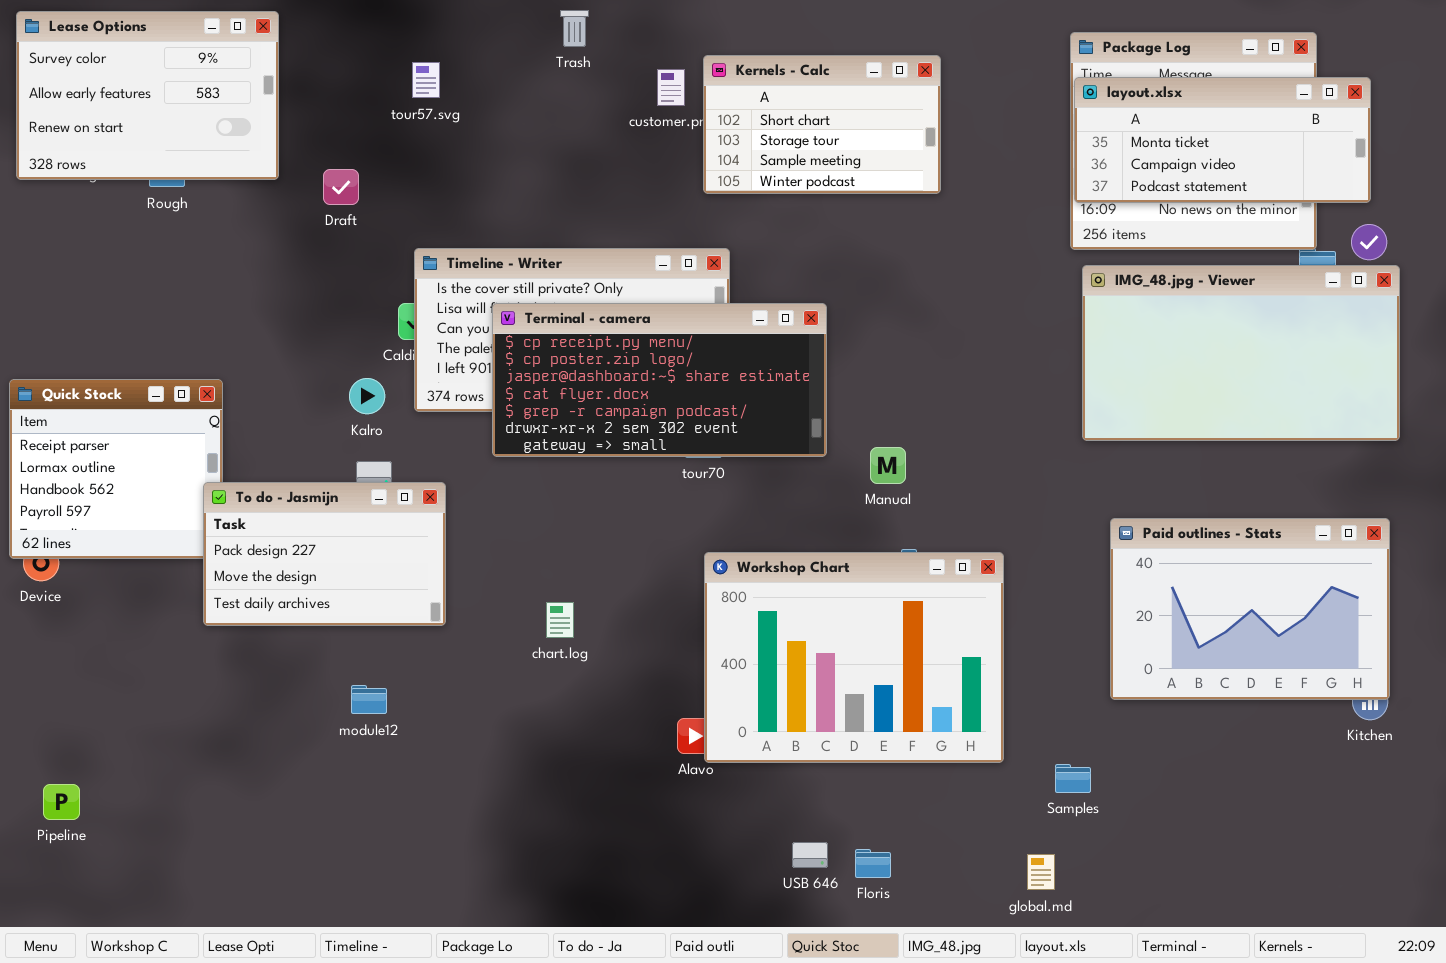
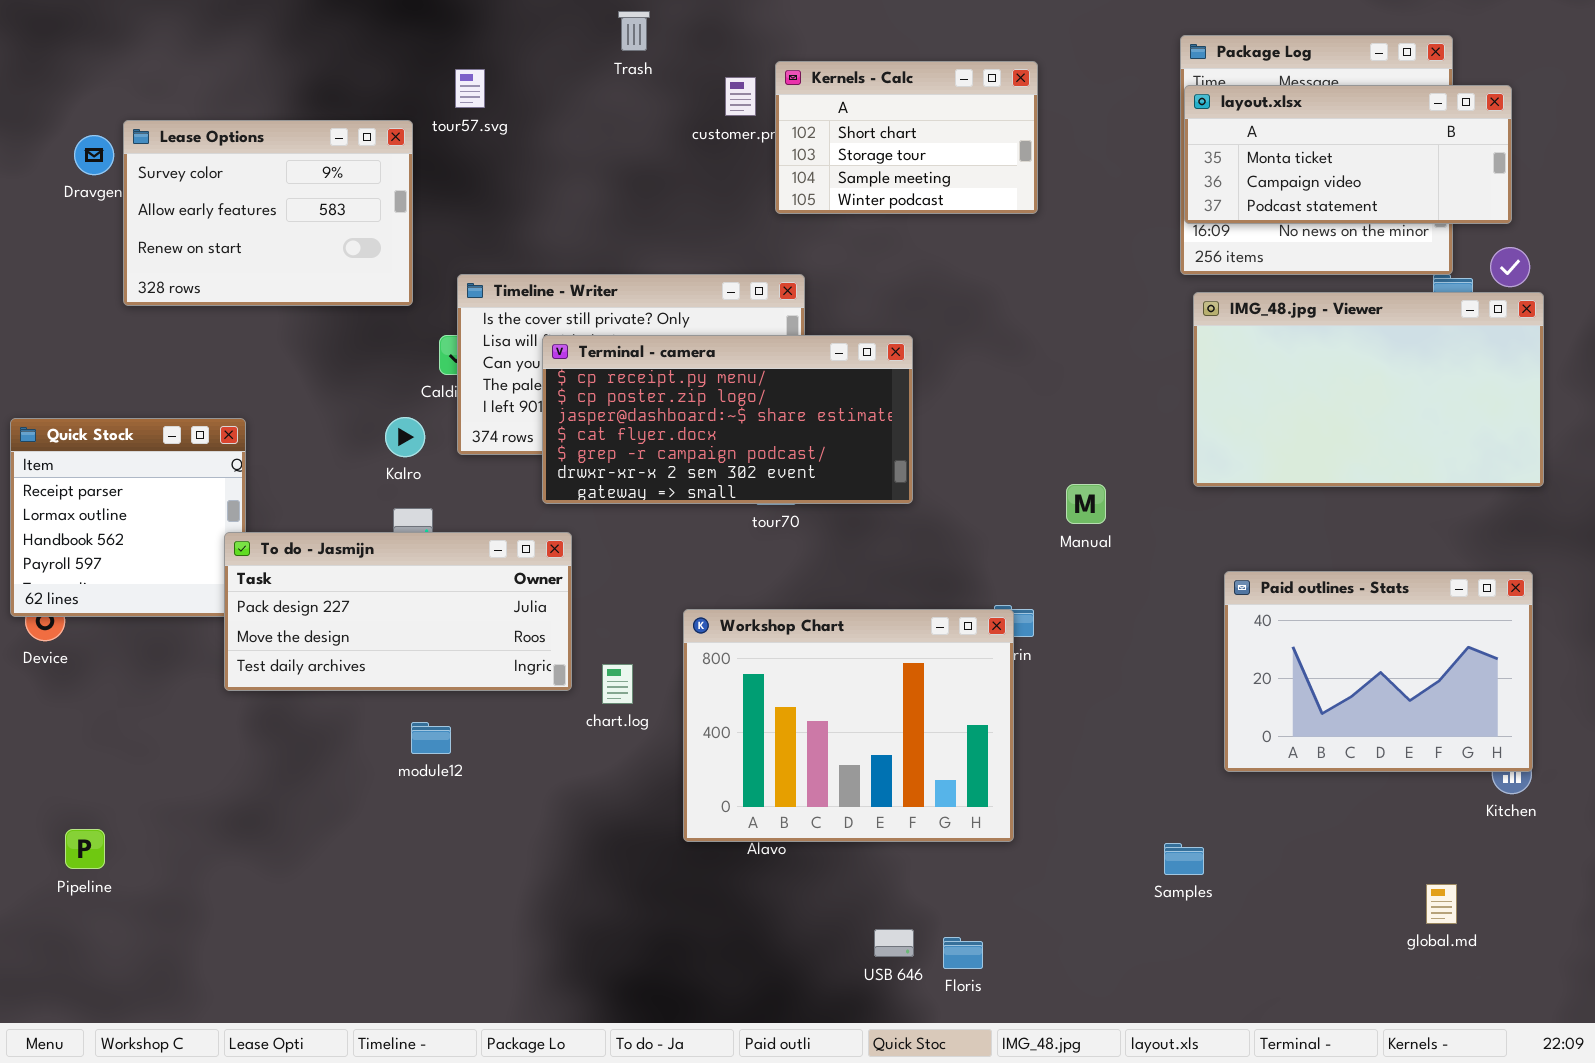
Lease Options: [16,11,279,180] -> [123,120,413,306], moved
Manual: [870,447,906,484] -> [1066,484,1106,524], moved
To do - Jasmijn: [203,482,446,626] -> [224,532,572,691], resized
Workshop Chart: [704,552,1004,763] -> [683,609,1014,842], moved
module12: [351,685,387,714] -> [411,722,451,754], moved
Pipeline: [43,784,80,820] -> [65,829,105,869], moved
global.md: [1027,854,1055,890] -> [1426,884,1457,924], moved

